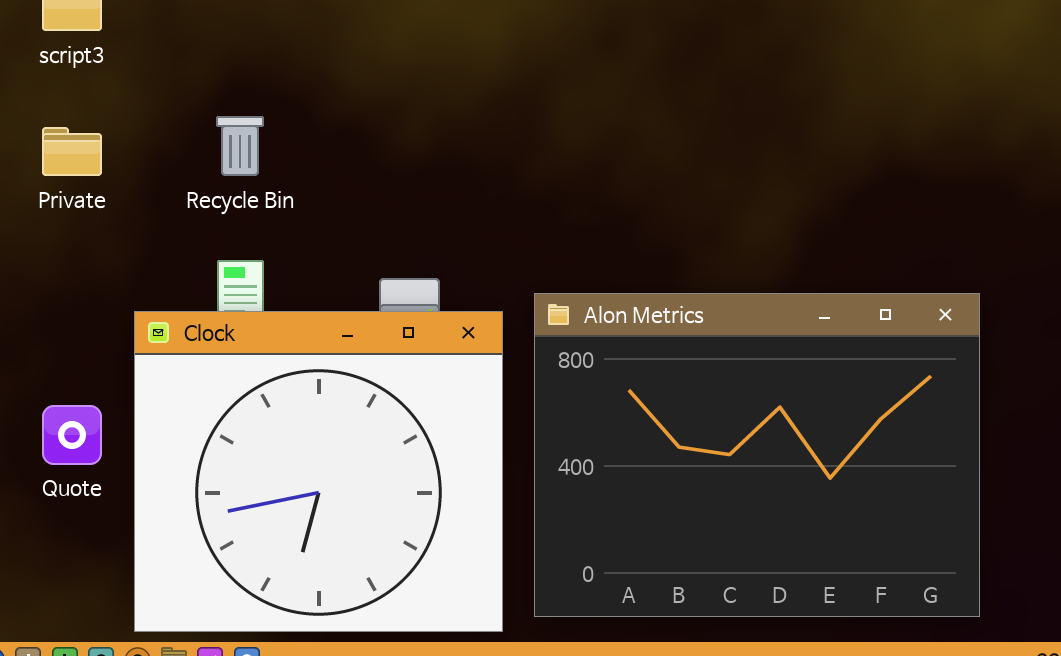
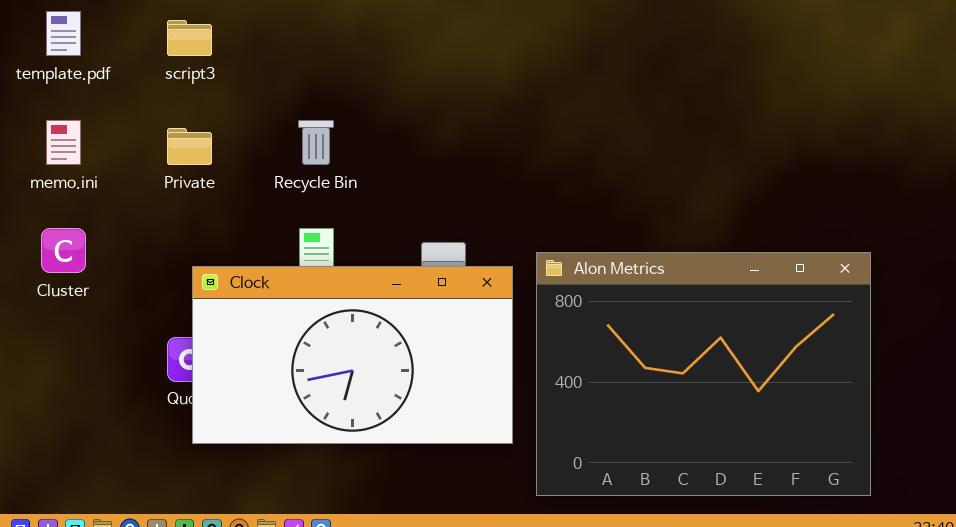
Clock: [134,311,503,632] -> [192,266,513,444], resized

